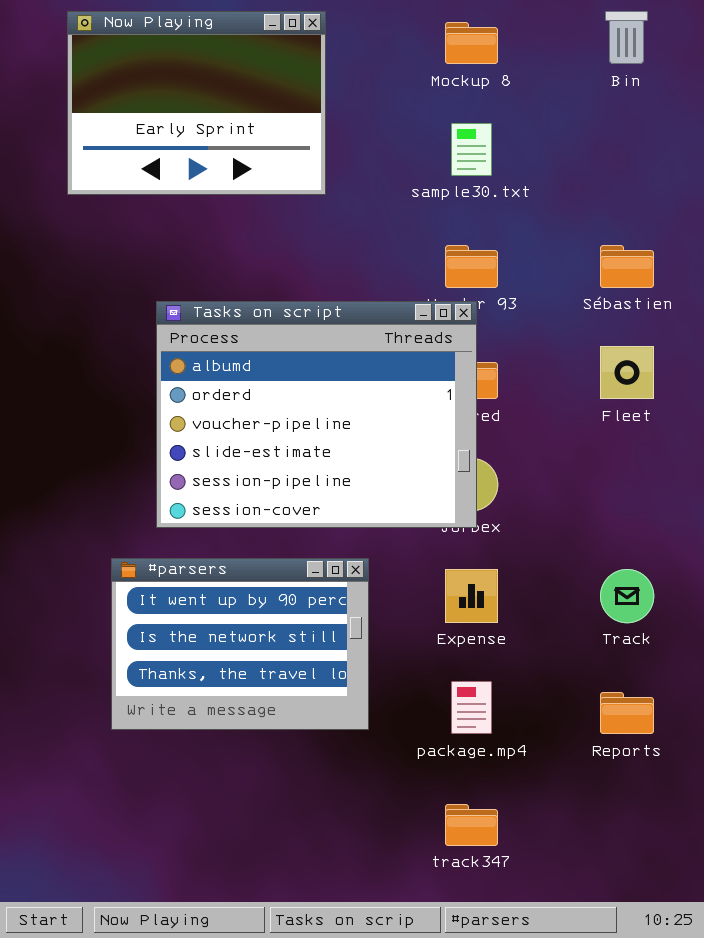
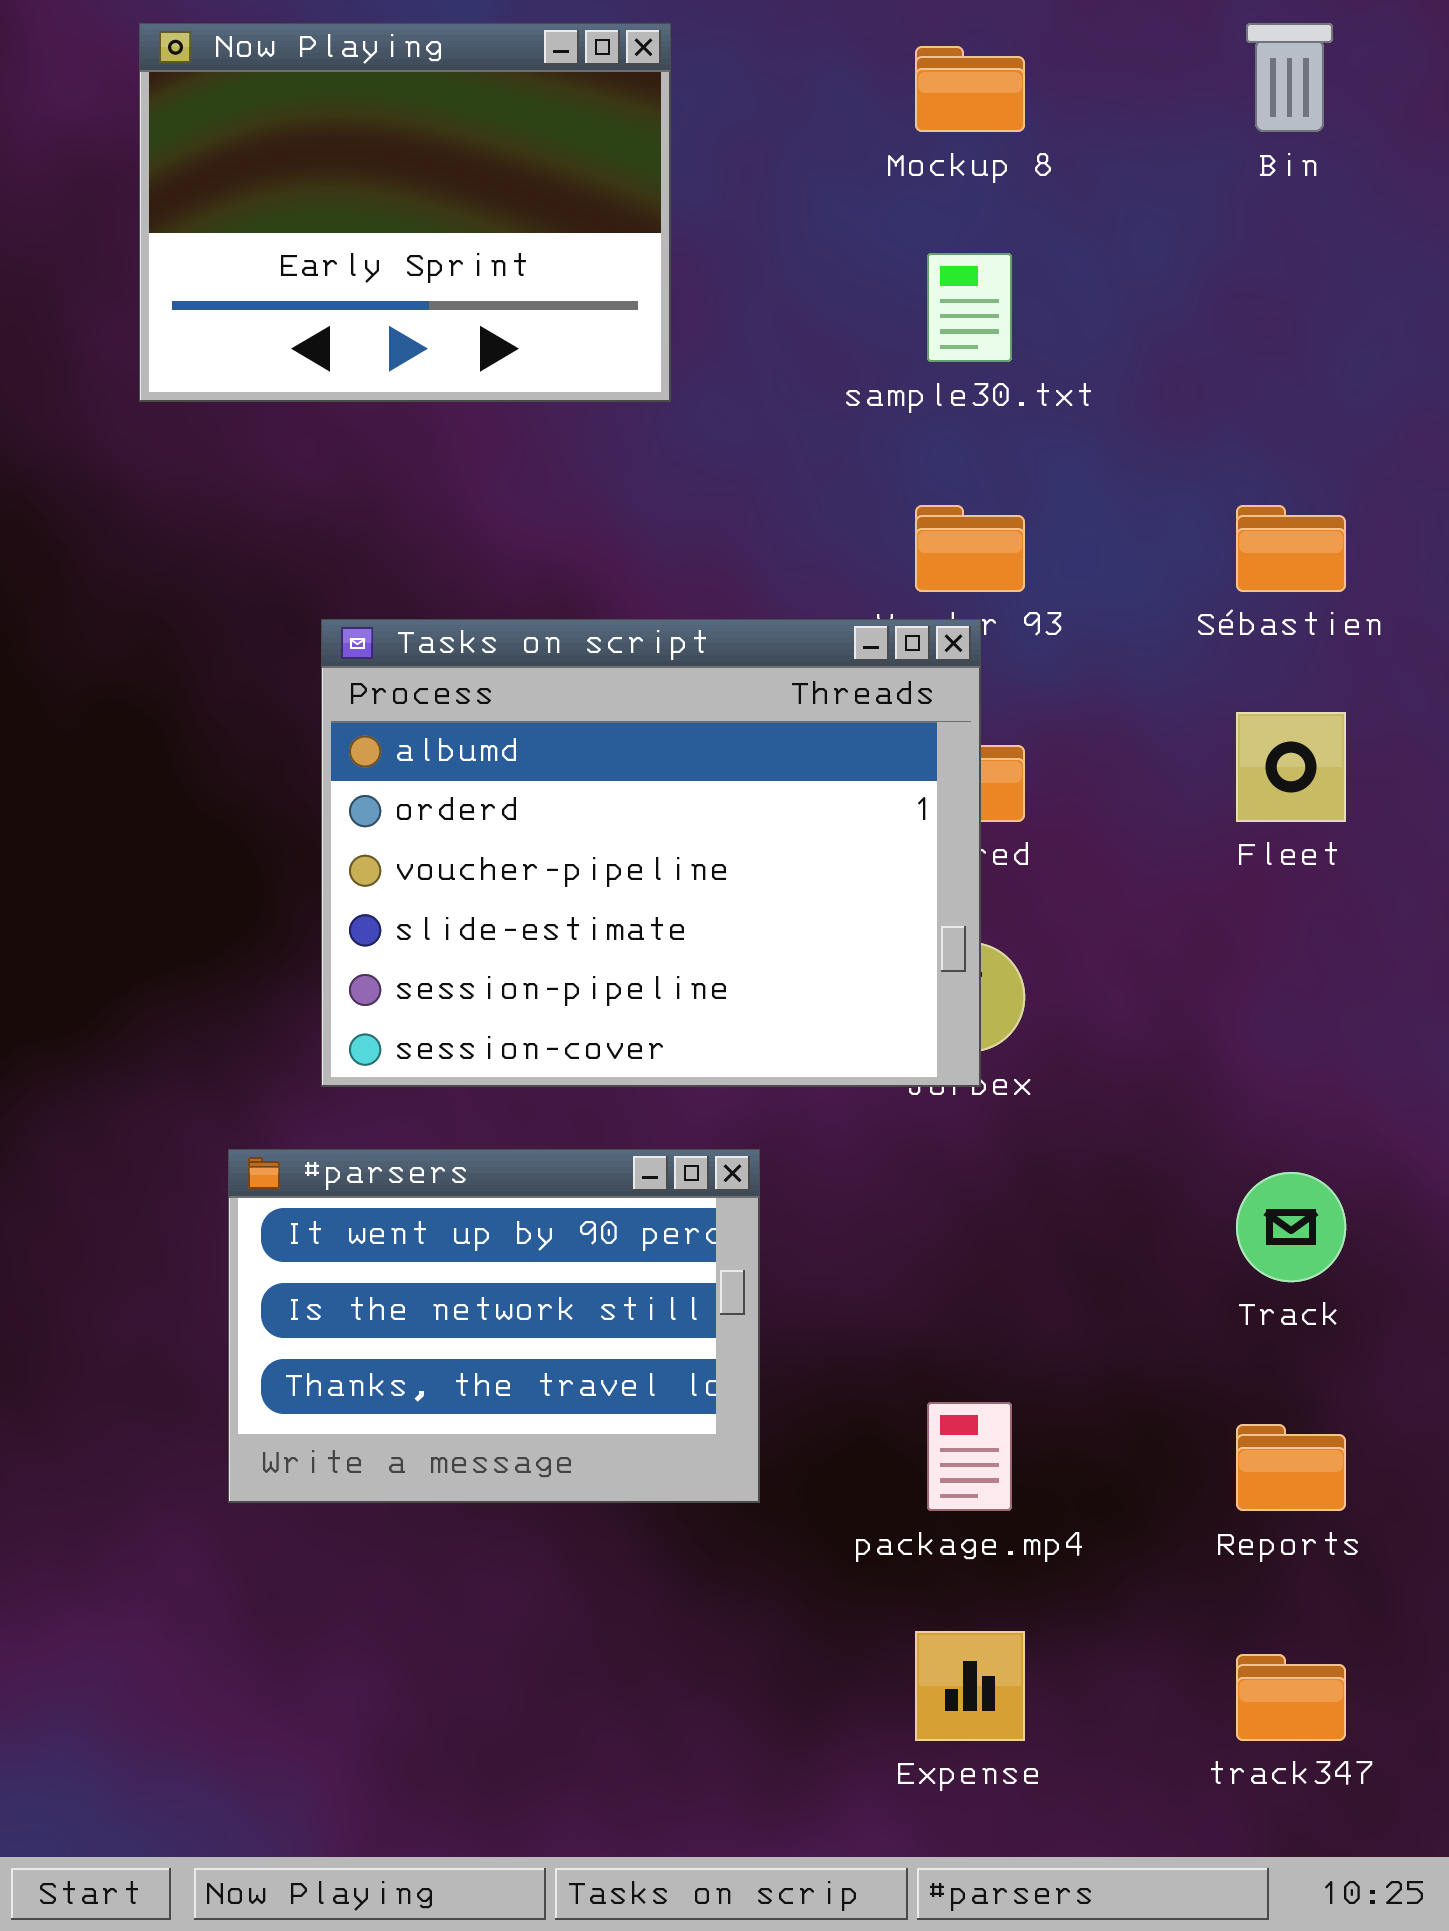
Expense: [445,569,498,623] -> [915,1631,1025,1741], moved
track347: [445,804,498,846] -> [1236,1654,1346,1741], moved

